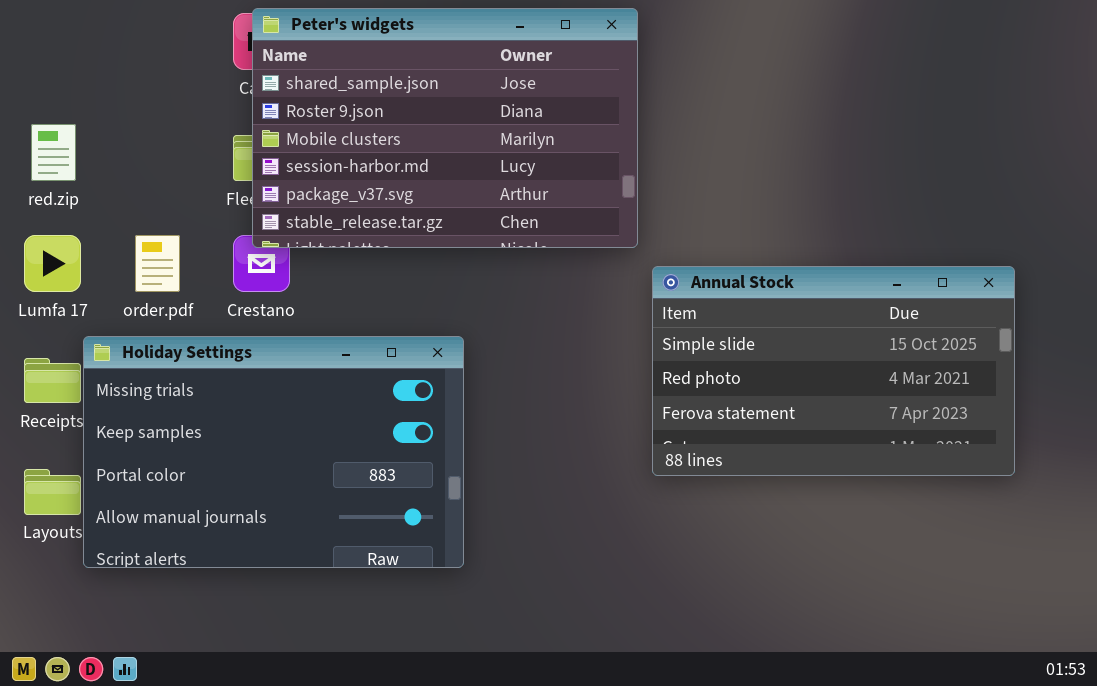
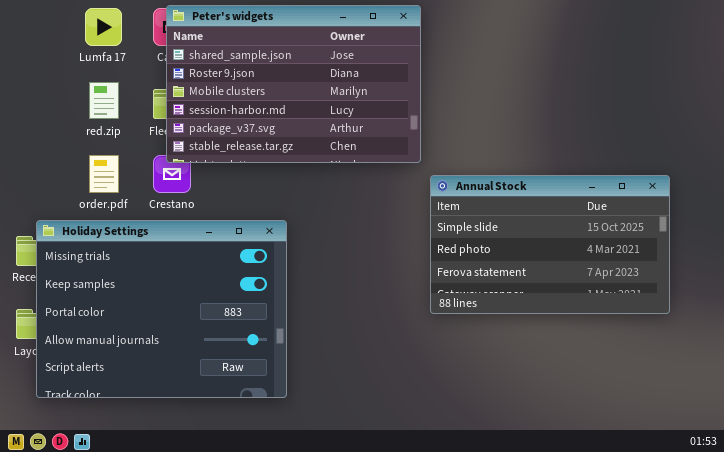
red.zip: [31,124,76,181] -> [89,82,119,119], moved
Lumfa 17: [24,235,81,292] -> [85,8,122,46], moved
Holiday Settings: [83,336,464,568] -> [36,220,287,398], moved, resized

